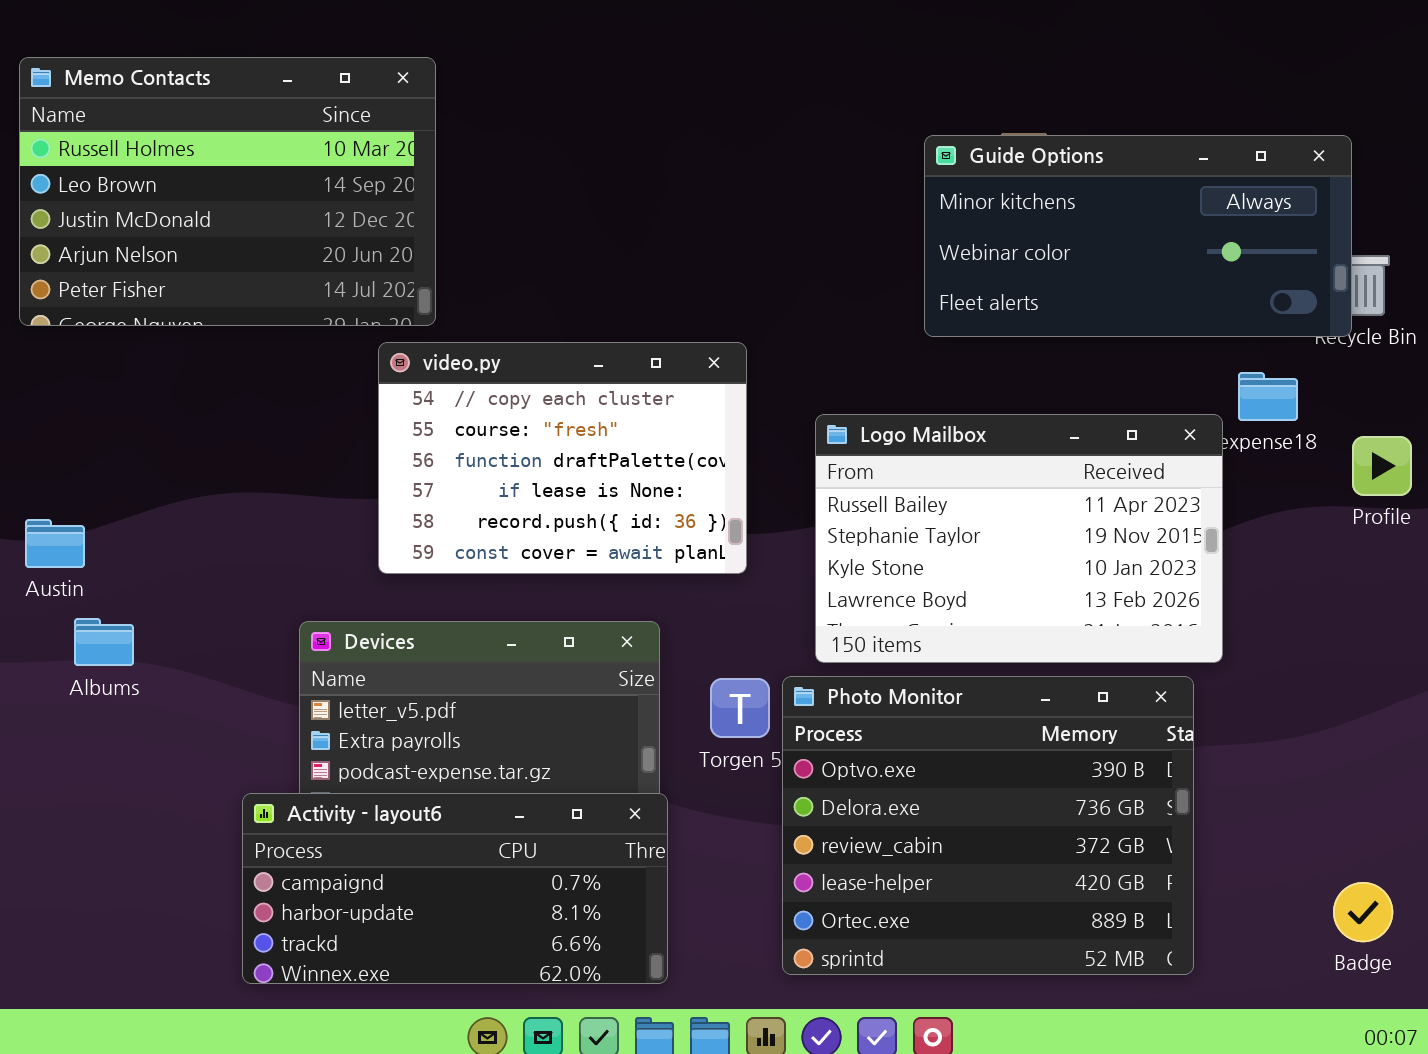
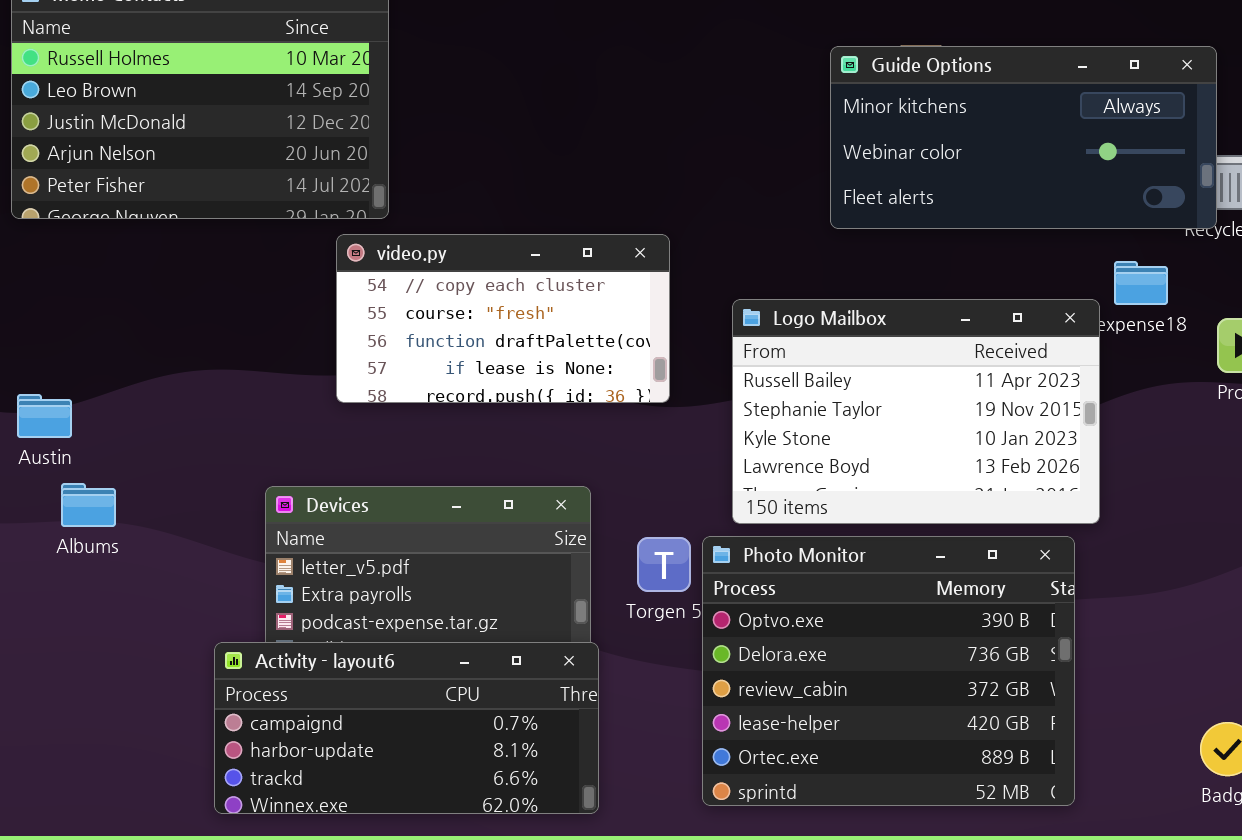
video.py: [378,342,747,574] -> [336,234,670,403], resized

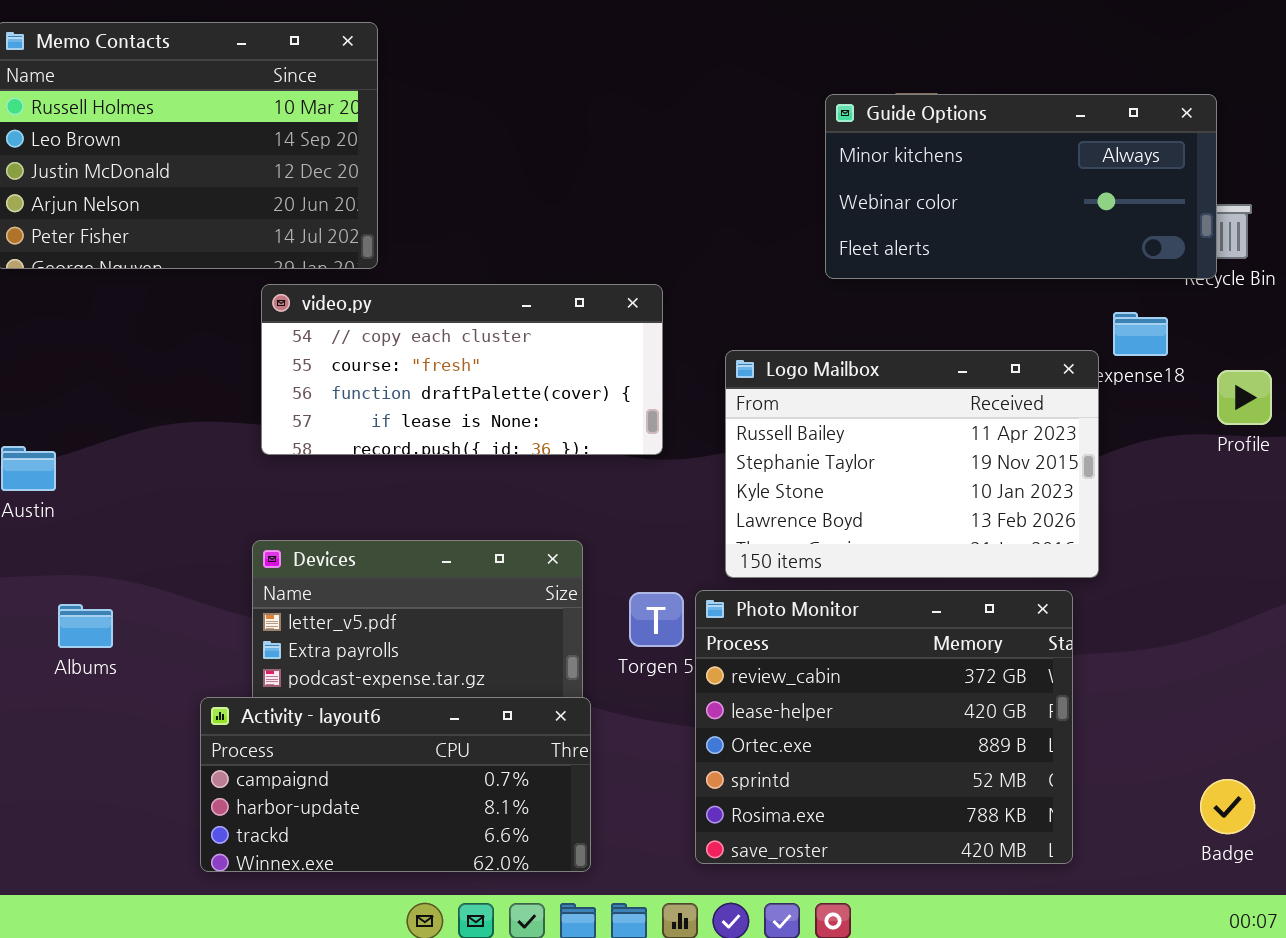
video.py: [336,234,670,403] -> [261,284,663,455], resized
Albums: [61,483,116,527] -> [58,604,113,648], moved
Photo Monitor: [702,536,1075,806] -> [695,590,1073,864], scrolled down 2 rows

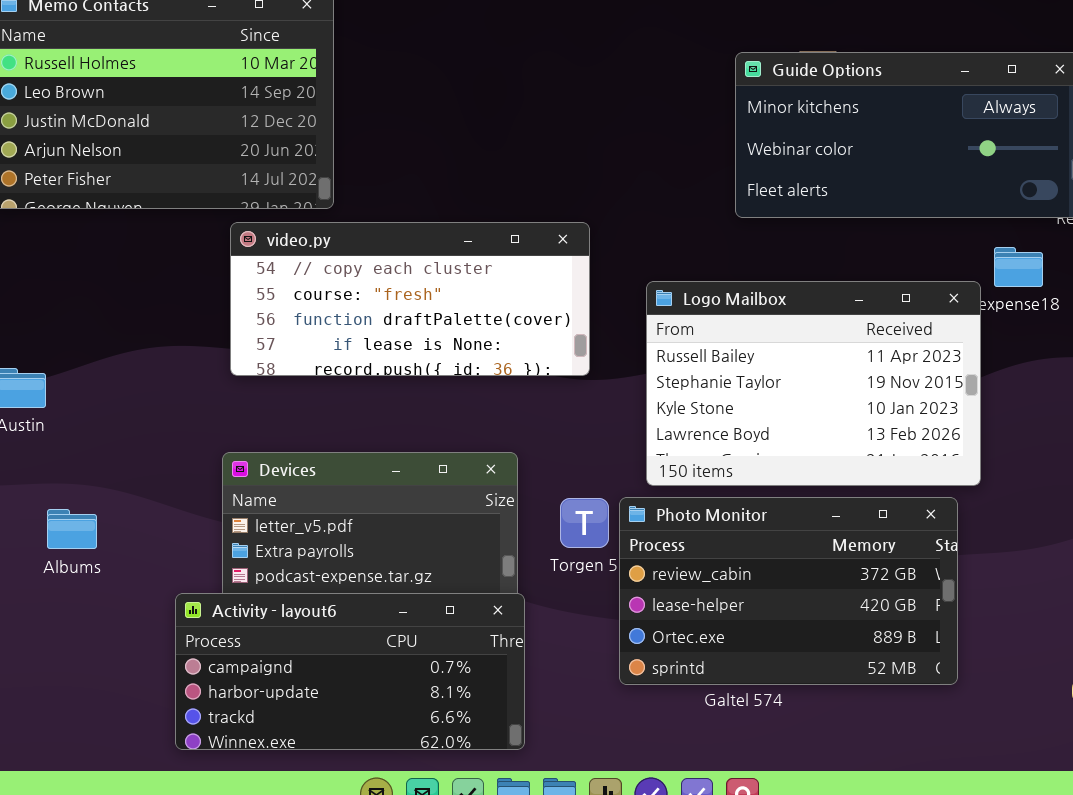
Photo Monitor: [695,590,1073,864] -> [619,497,958,685], resized

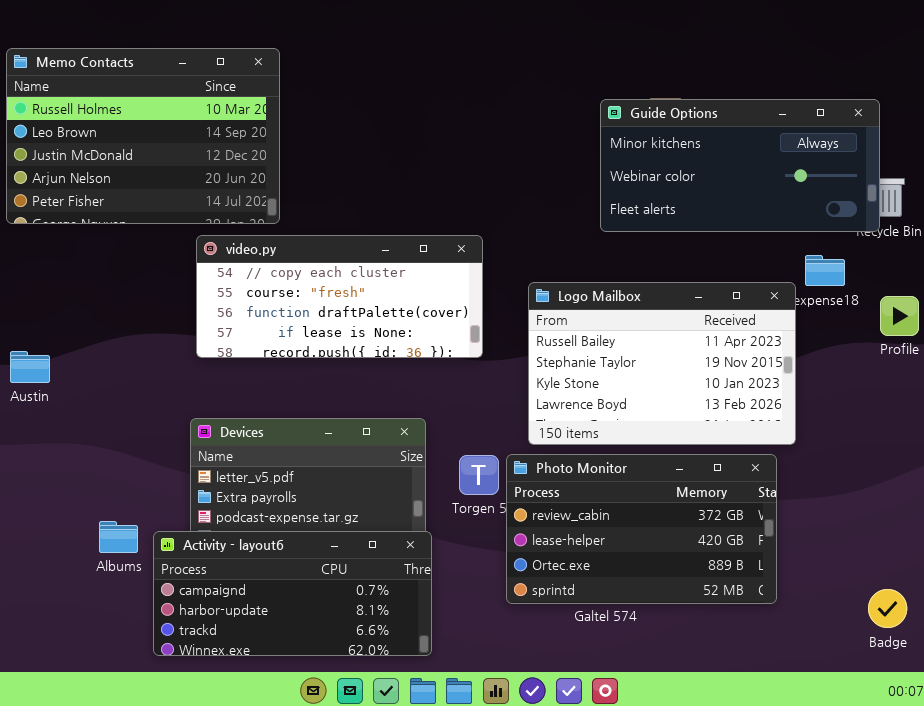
Albums: [47,509,97,549] -> [99,521,138,553], moved

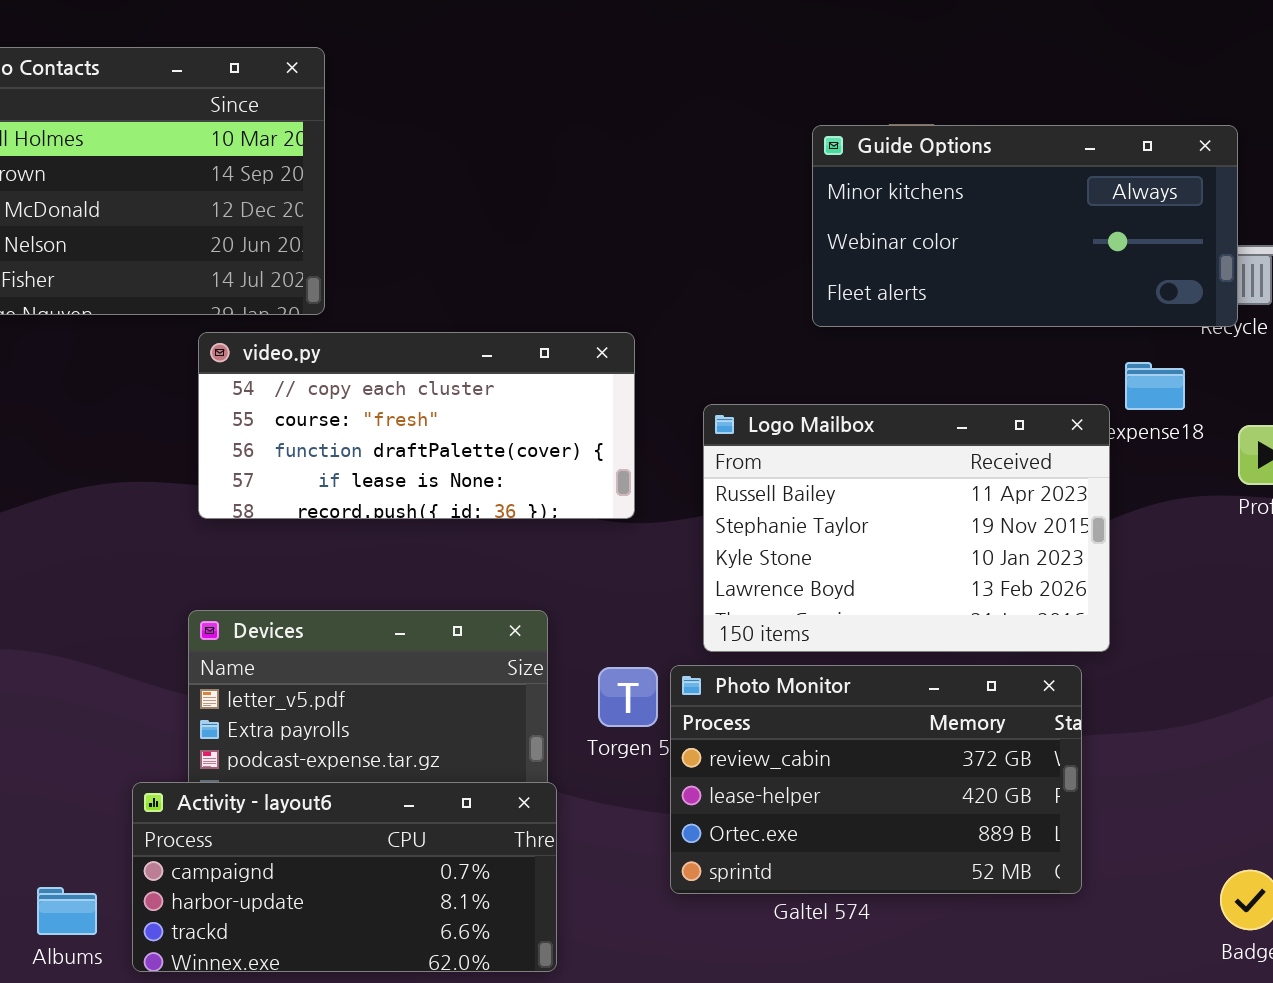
Albums: [99,521,138,553] -> [37,887,97,935], moved

